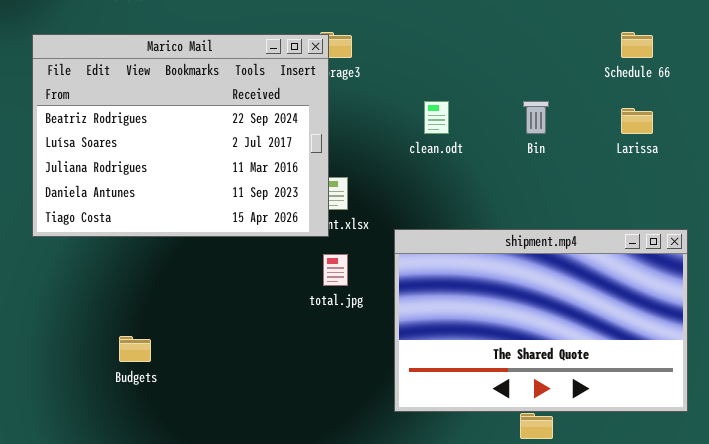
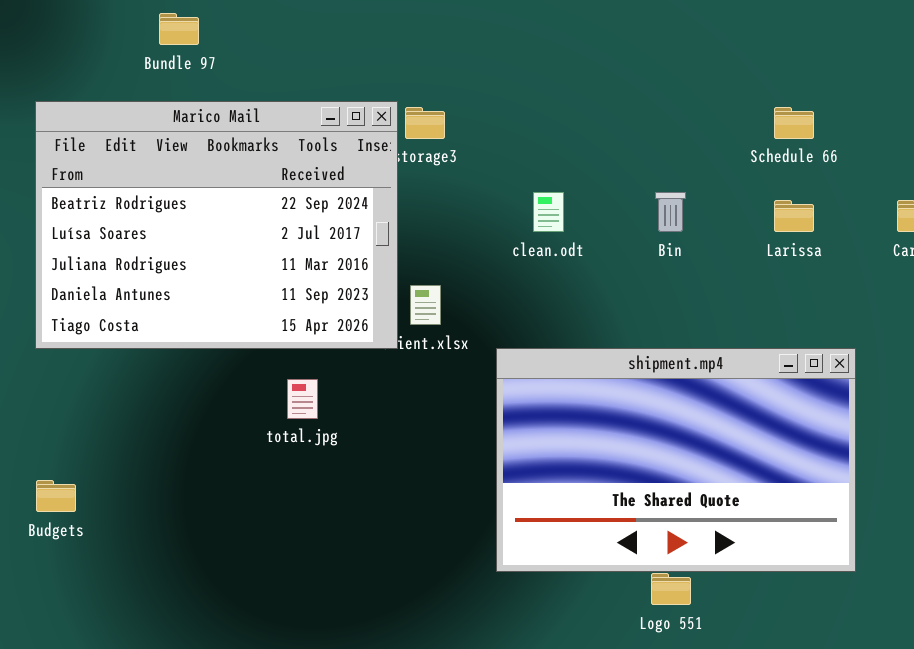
Marico Mail: [32,34,329,237] -> [35,101,398,349], moved
total.jpg: [323,254,348,286] -> [287,379,318,419], moved
Budgets: [119,336,151,362] -> [36,480,76,512], moved

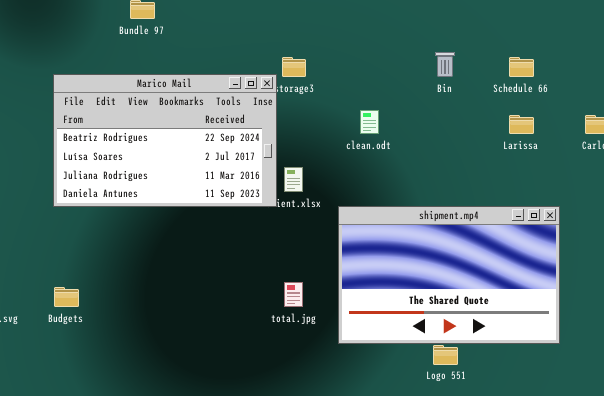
Marico Mail: [35,101,398,349] -> [53,74,277,207], resized
Bin: [655,192,686,232] -> [435,52,455,77], moved
total.jpg: [287,379,318,419] -> [284,282,303,307], moved

